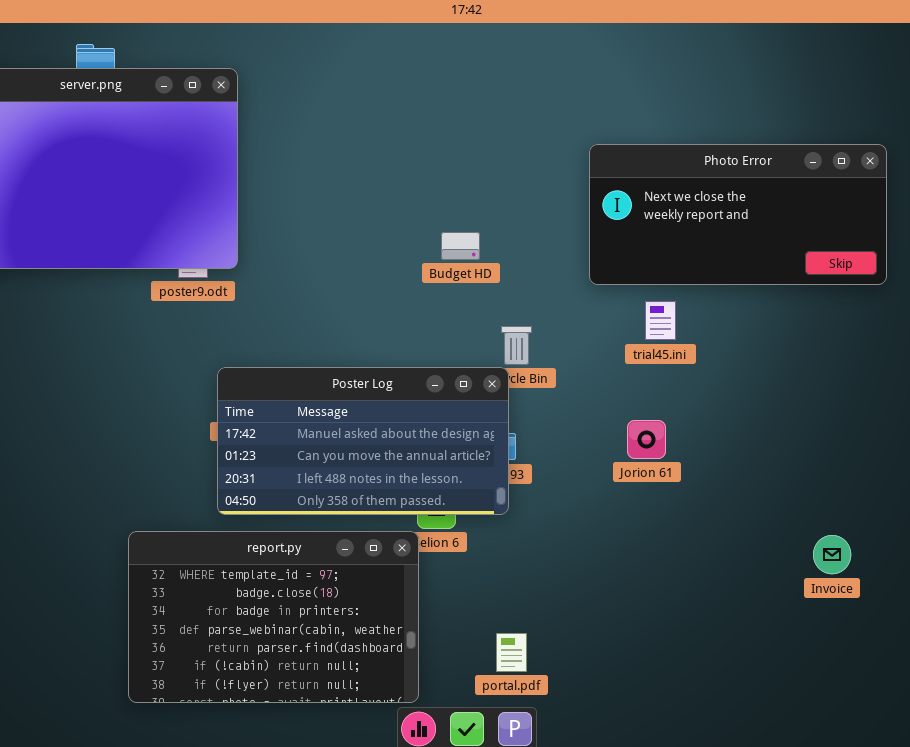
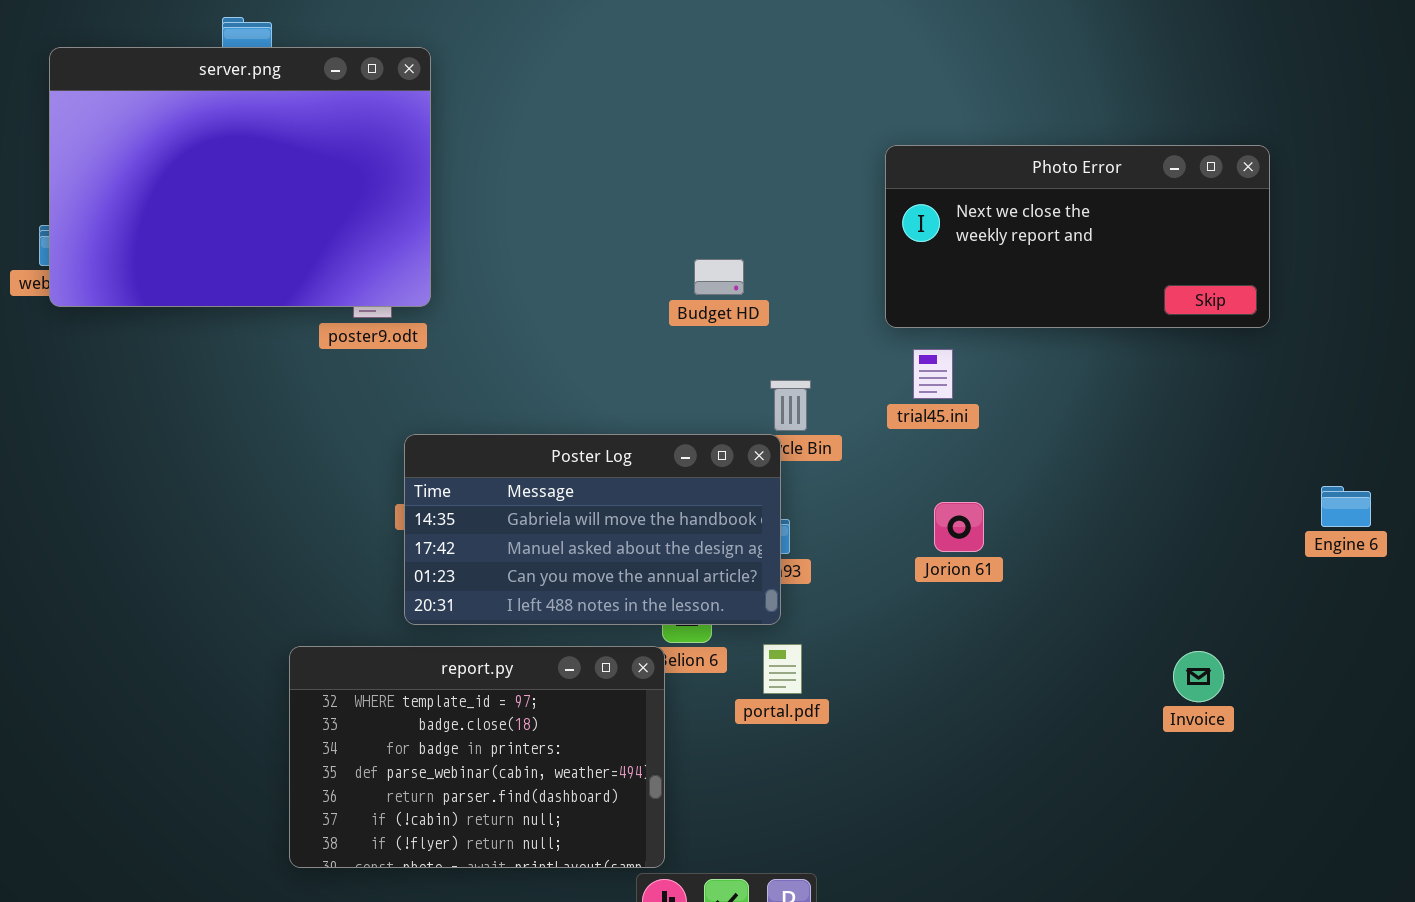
trial45.ini: [645,301,676,340] -> [913,349,953,399], moved
Poster Log: [217,367,509,515] -> [404,434,781,625], scrolled up 1 row
portal.pdf: [496,633,527,672] -> [763,644,802,694], moved

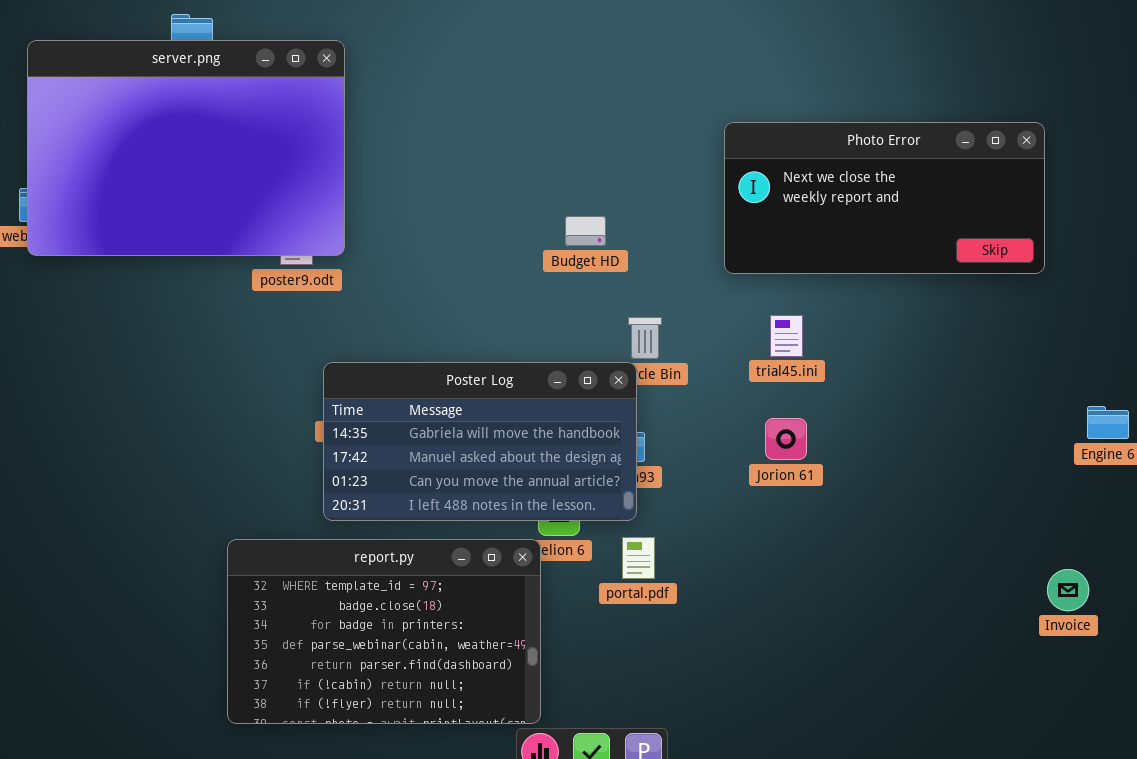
trial45.ini: [913,349,953,399] -> [770,315,803,357], moved
Invoice: [1173,651,1224,702] -> [1047,569,1089,611], moved

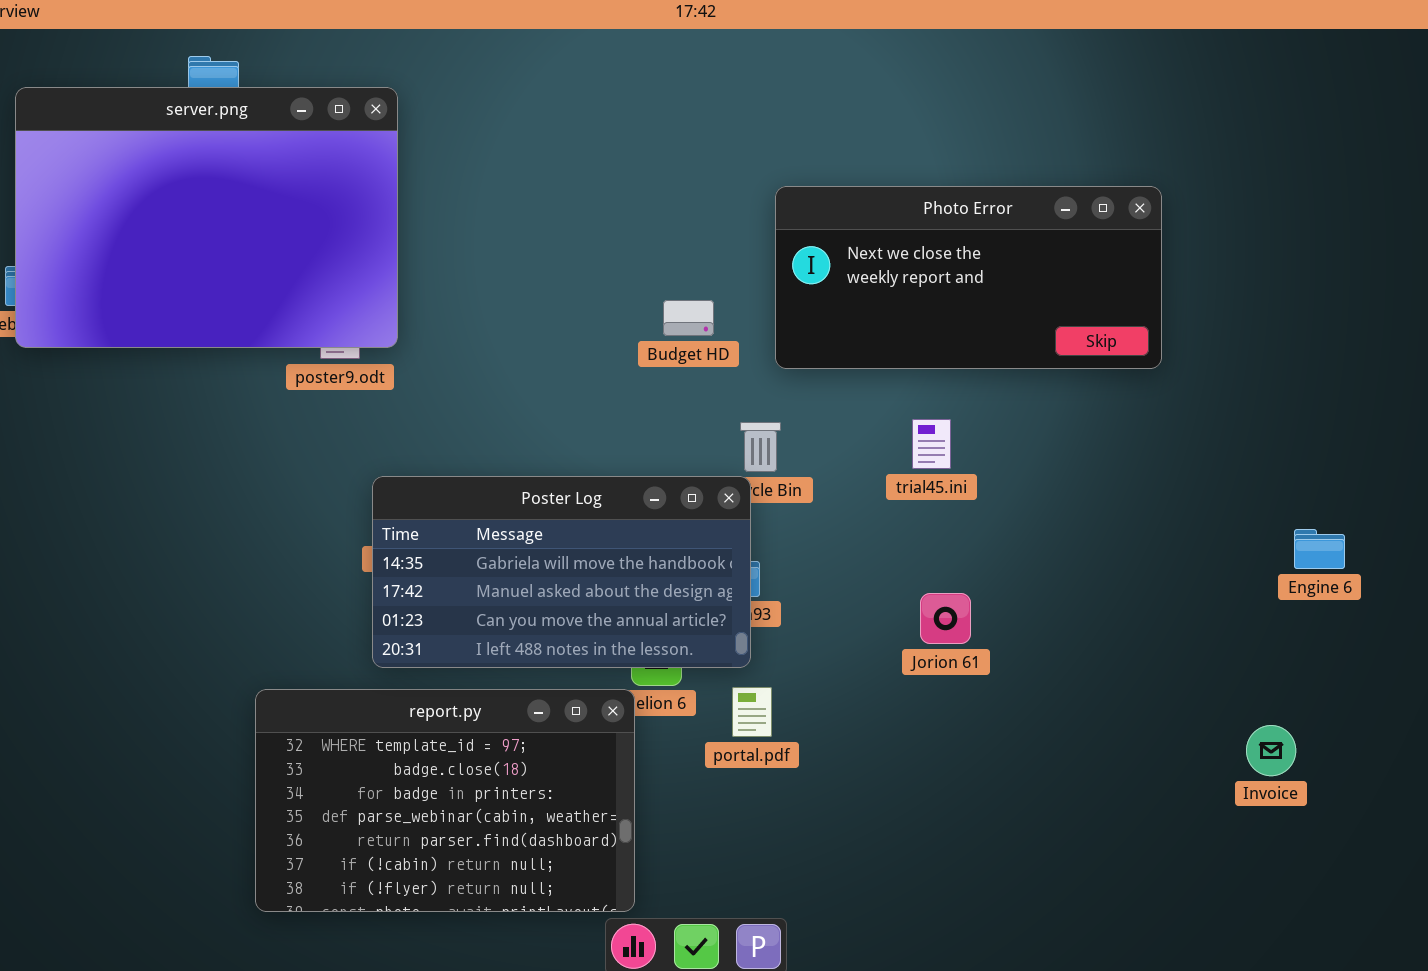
Photo Error: [724,122,1045,274] -> [775,186,1162,369], moved
Jorion 61: [765,418,807,460] -> [920,593,971,644], moved

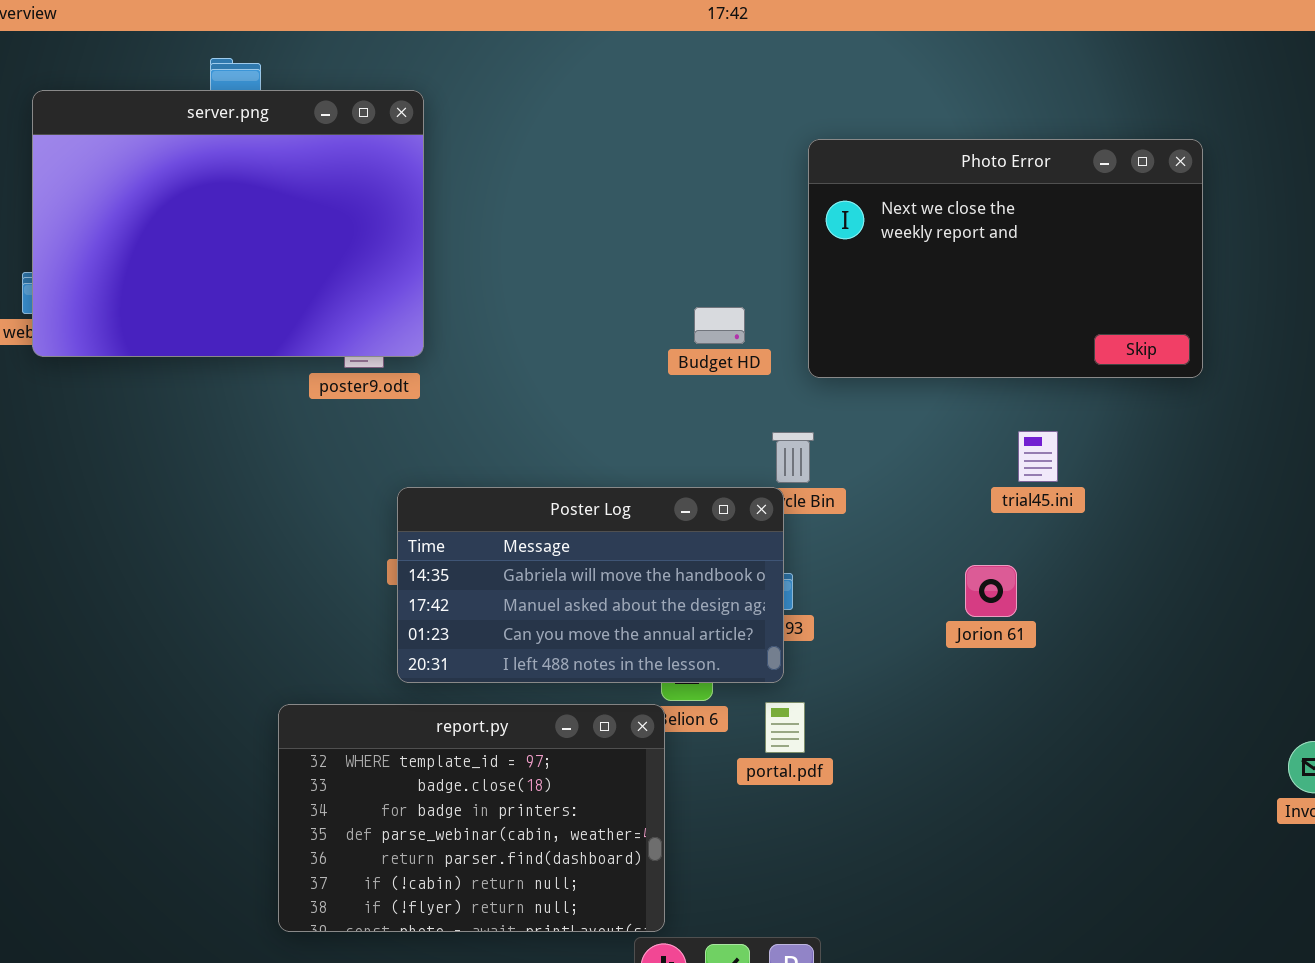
Photo Error: [775,186,1162,369] -> [808,139,1203,378], resized
trial45.ini: [912,419,951,469] -> [1018,431,1058,482], moved
Jorion 61: [920,593,971,644] -> [965,565,1017,617], moved

